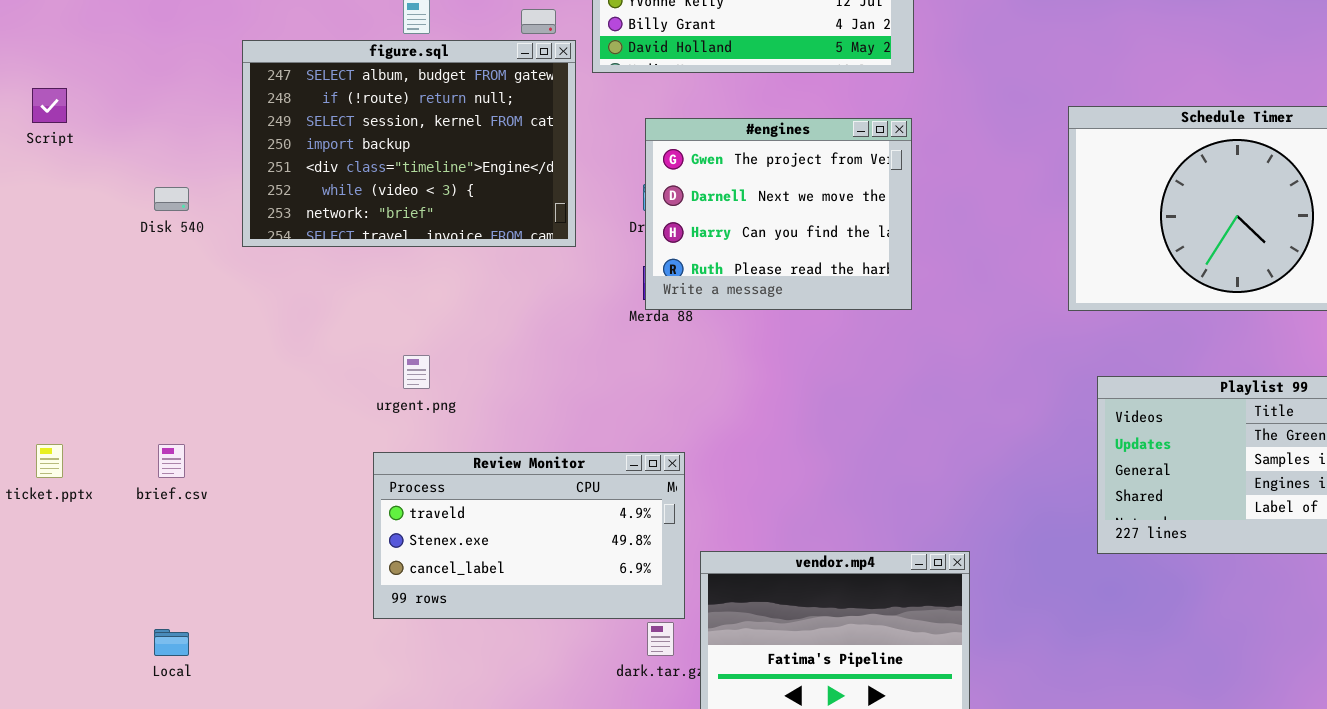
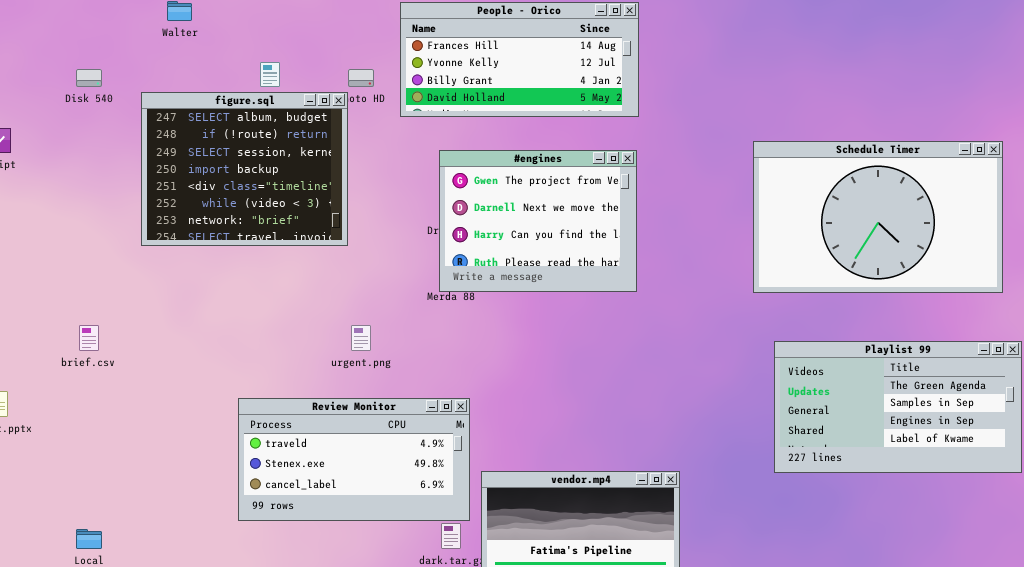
figure.sql: [242,40,576,247] -> [141,92,348,246], resized
Disk 540: [154,187,189,211] -> [76,69,102,87], moved
urgent.png: [403,355,430,389] -> [351,325,371,351], moved
brief.csv: [158,444,185,478] -> [79,325,99,351], moved

